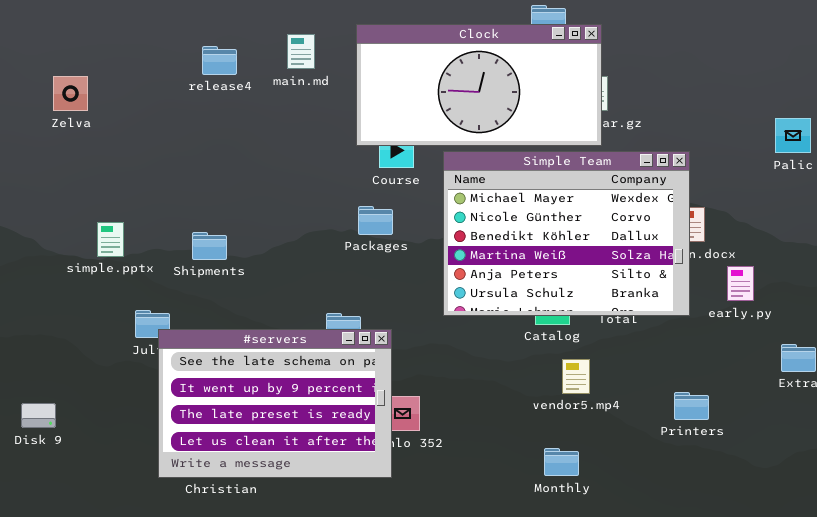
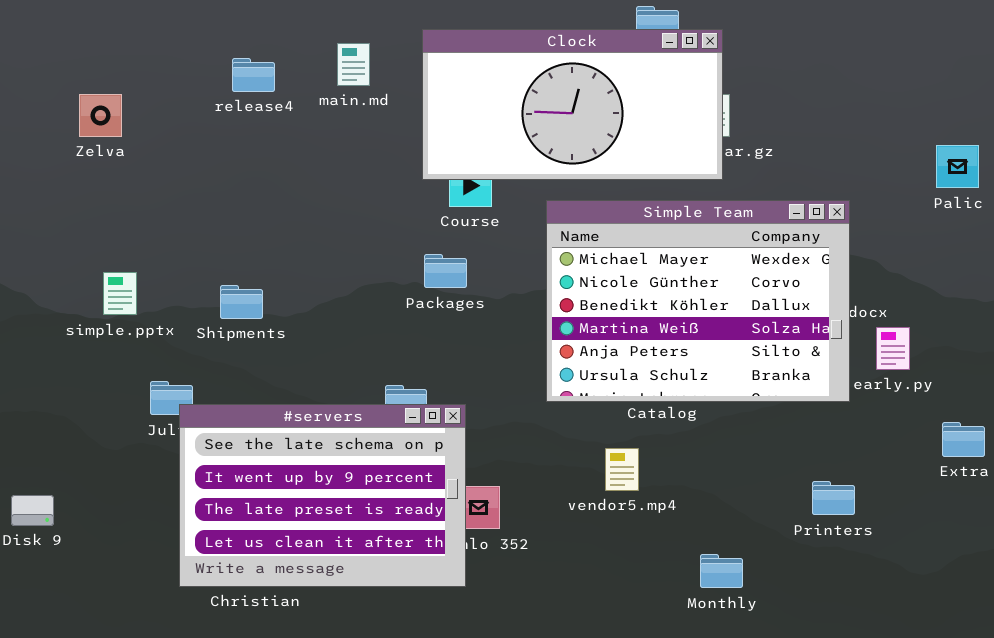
Zelva: [53,76,88,111] -> [79,94,122,137], moved
Simple Team: [443,151,690,316] -> [546,200,850,402], moved
vendor5.mp4: [562,359,590,394] -> [605,448,639,491], moved
Monthly: [544,448,579,476] -> [700,554,743,588], moved

